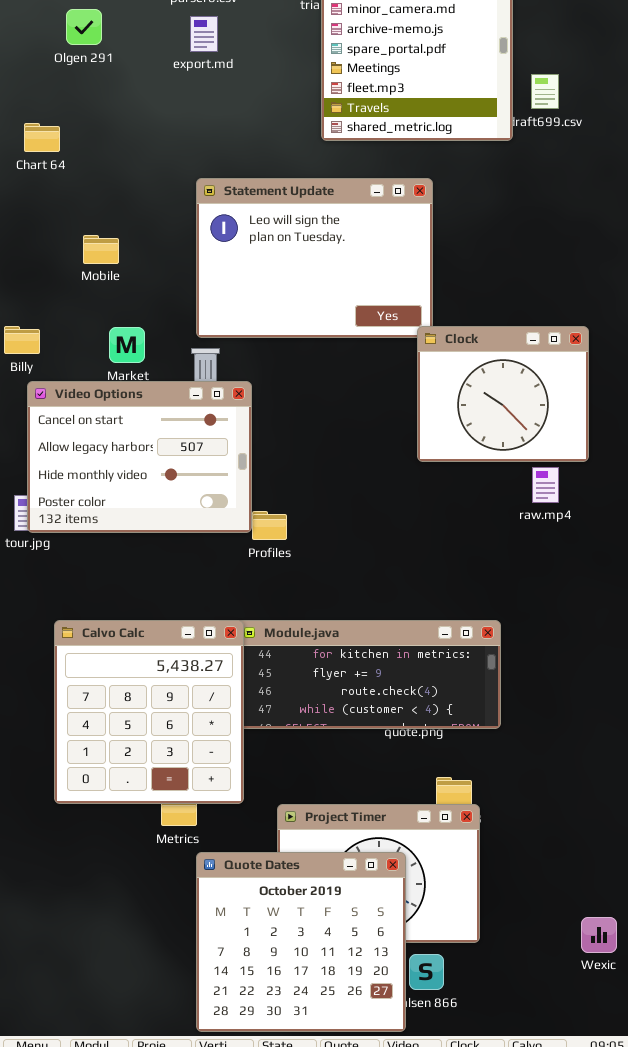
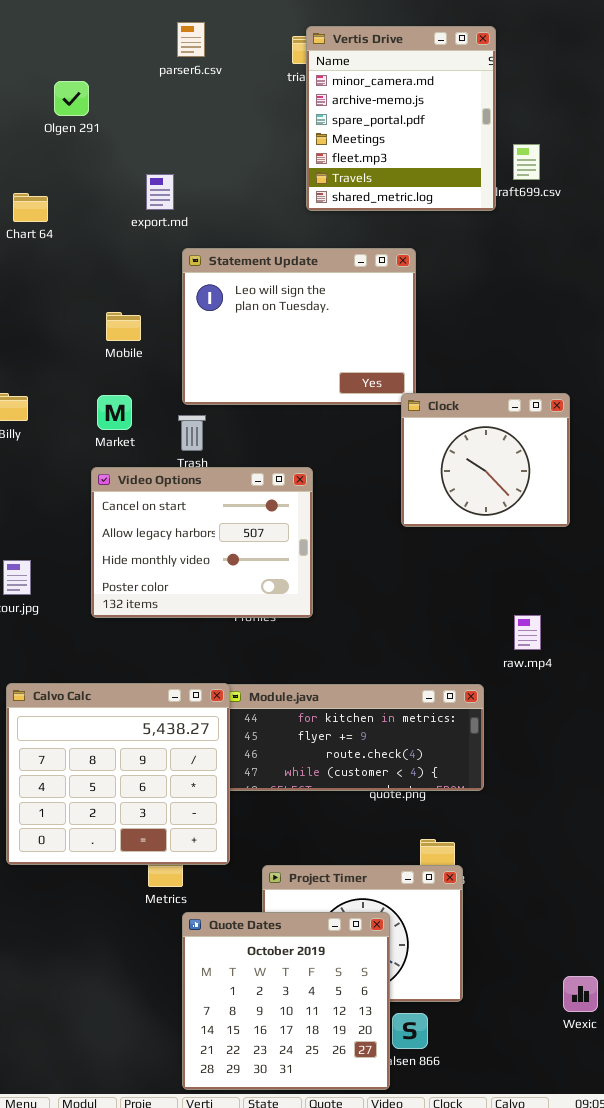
export.md: [190,16,218,52] -> [146,174,174,210], moved
Mobile: [83,235,119,264] -> [106,312,141,341], moved
Video Options: [27,381,252,533] -> [91,467,313,618], moved
raw.mp4: [532,467,559,503] -> [514,615,541,650], moved
Calvo Calc: [54,620,244,804] -> [6,683,230,865], resized

